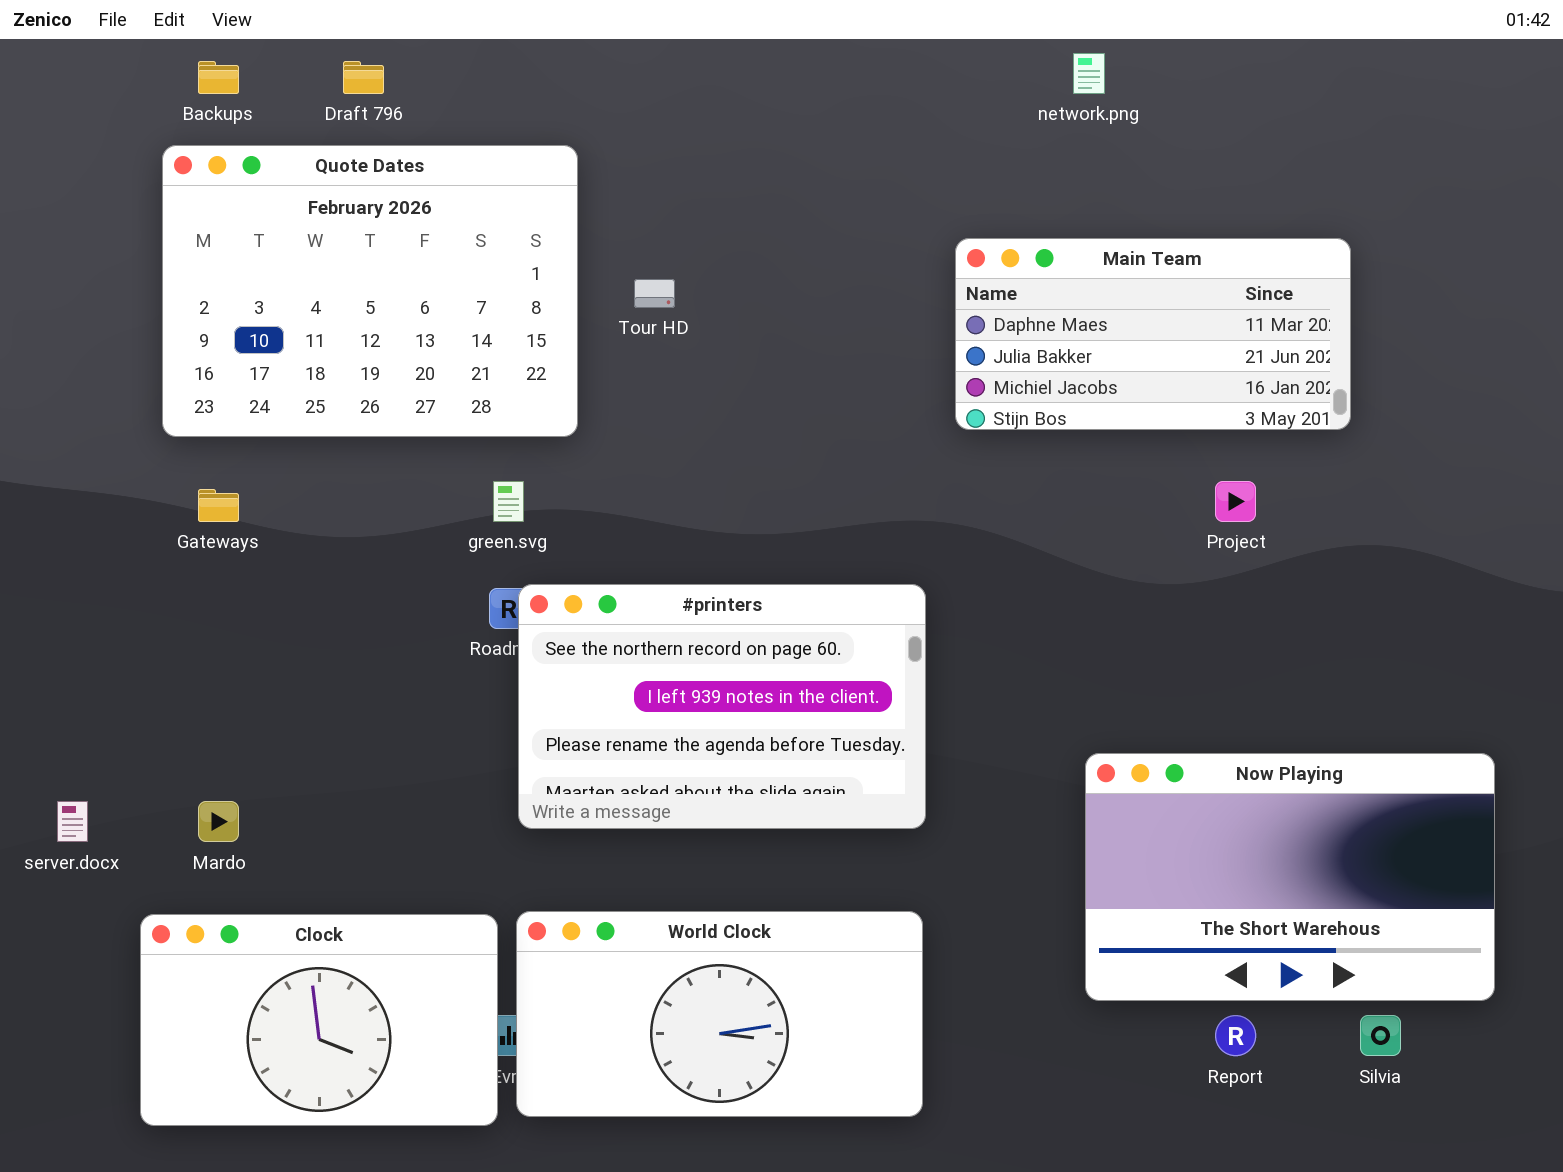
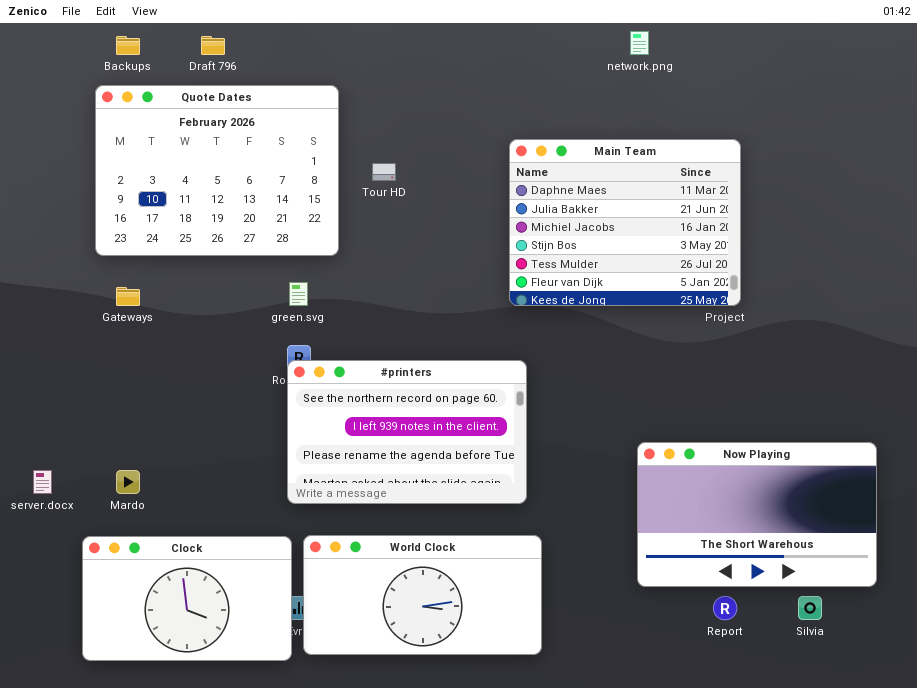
Main Team: [955,238,1351,430] -> [509,139,741,306], moved, resized
#printers: [518,584,926,829] -> [287,360,527,504], moved

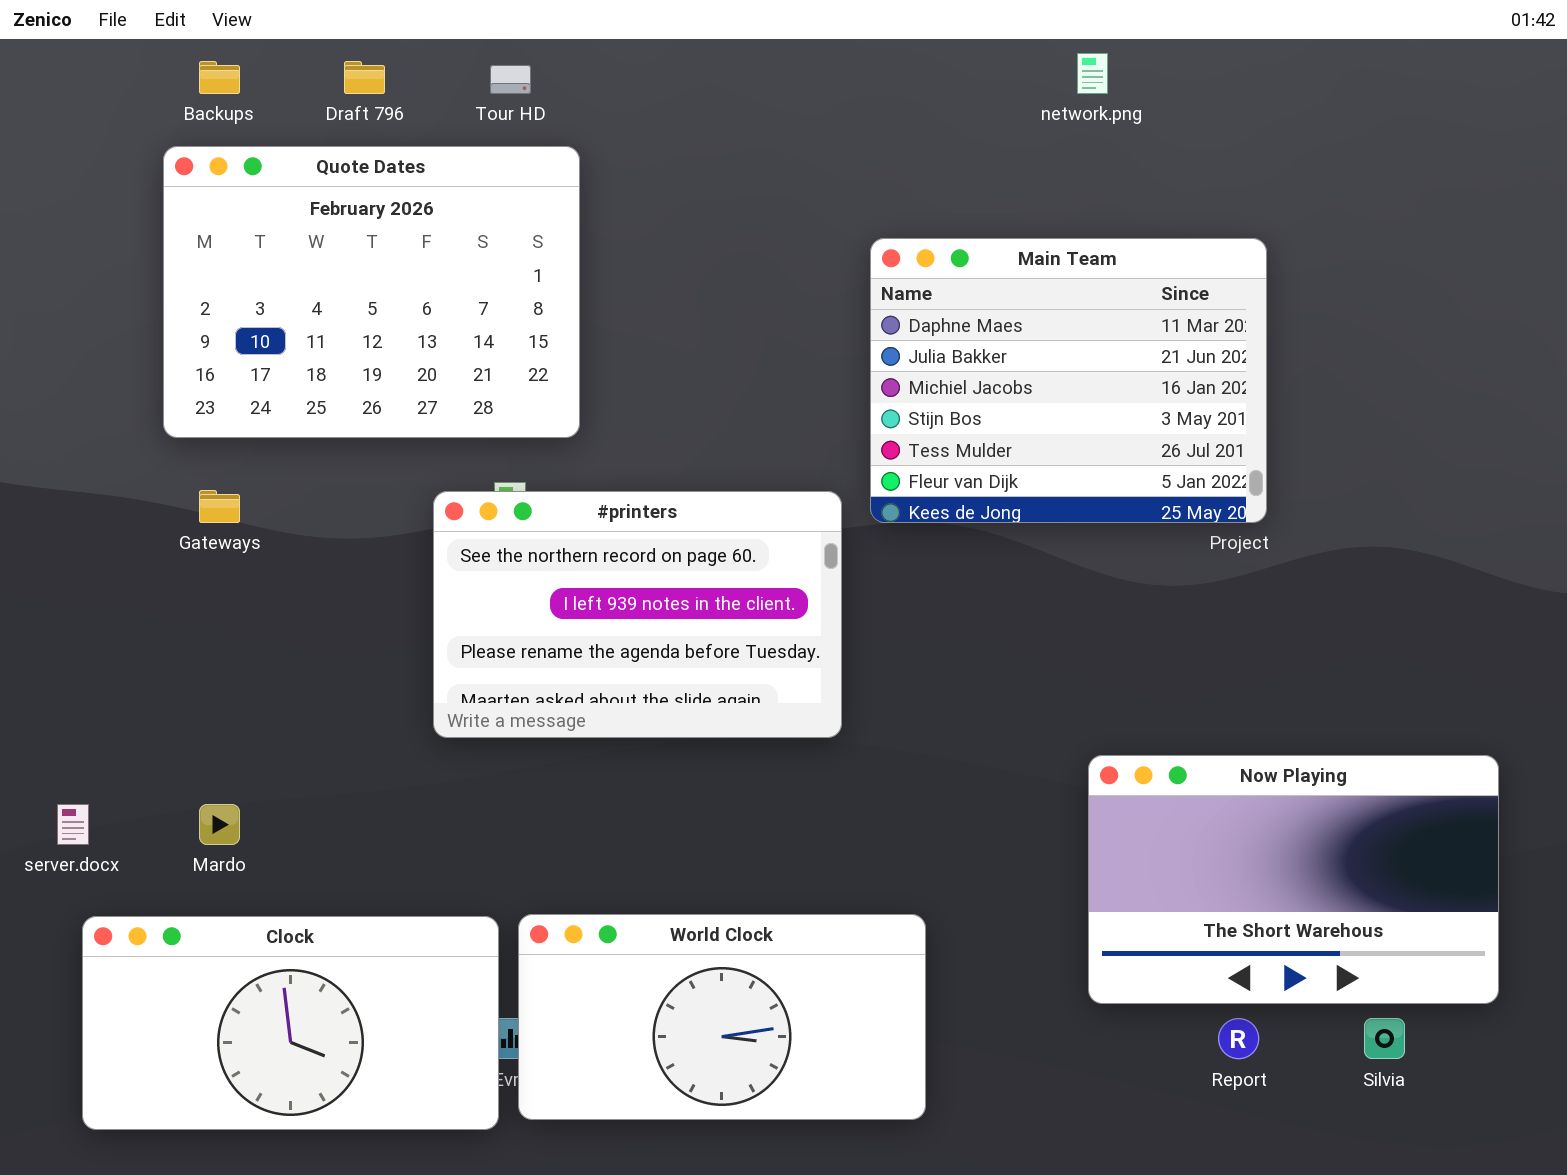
Tour HD: [372,163,396,181] -> [490,65,531,94], moved
#printers: [287,360,527,504] -> [433,491,842,738], moved
Clock: [82,536,292,661] -> [82,916,499,1130], resized

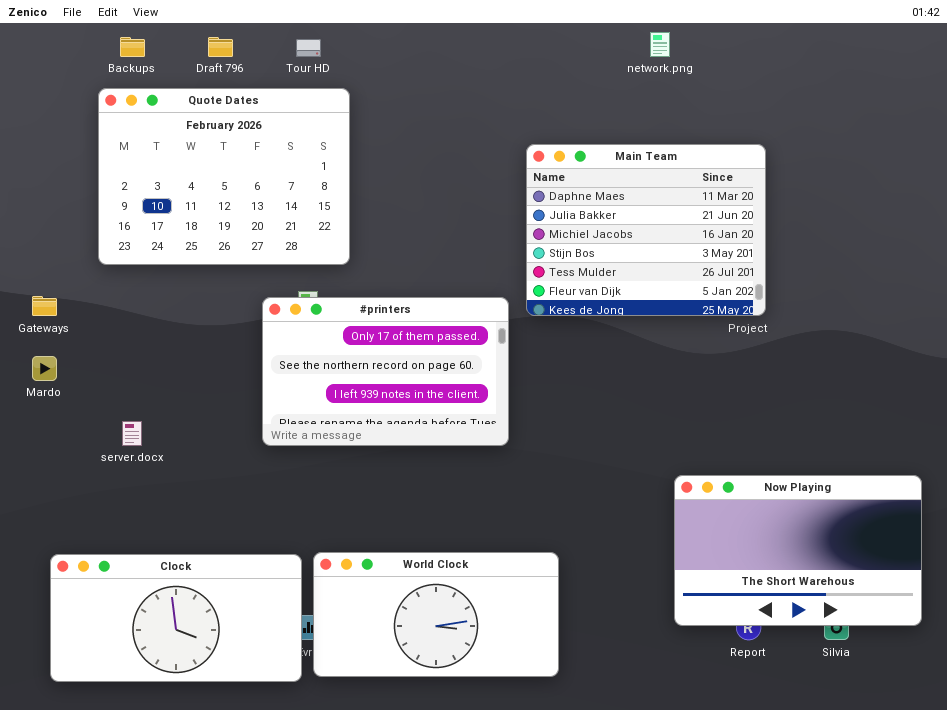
Gateways: [199,490,240,523] -> [32,296,57,316], moved
#printers: [433,491,842,738] -> [262,297,509,446], scrolled up 1 row
Now Playing: [1088,755,1499,1004] -> [674,475,922,626], moved
server.docx: [57,804,89,845] -> [122,421,142,446], moved
Mardo: [199,804,240,845] -> [32,356,57,381], moved

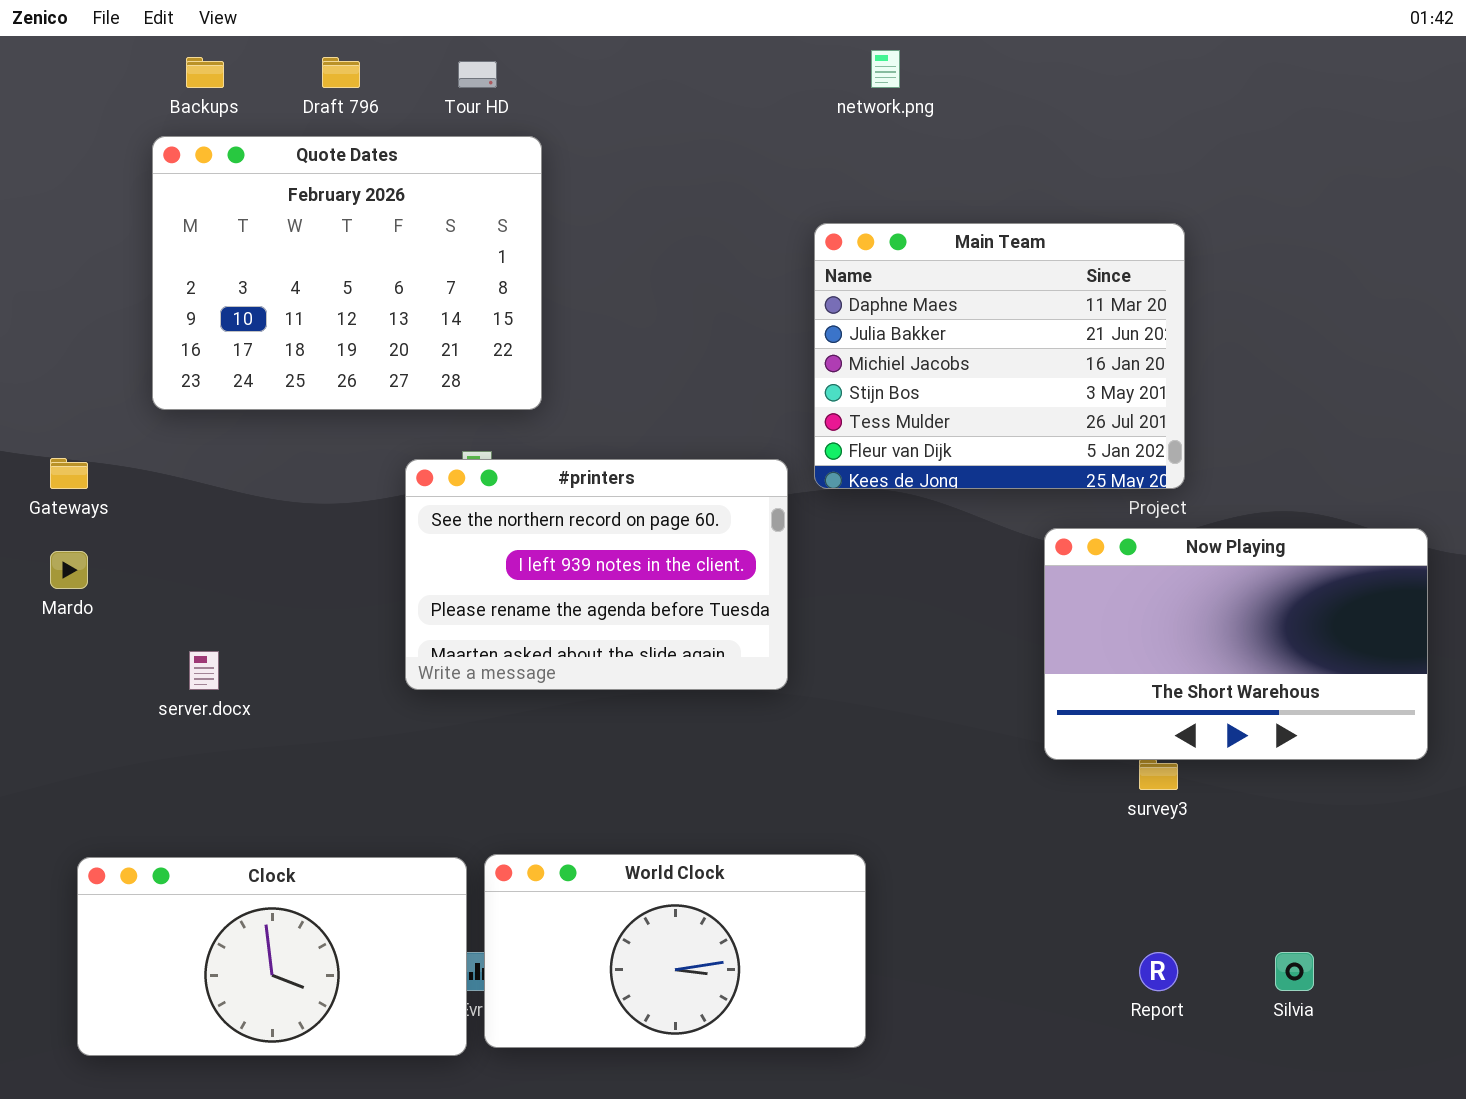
network.png: [650,32,670,57] -> [871,50,900,88], moved
#printers: [262,297,509,446] -> [405,459,788,690], scrolled down 1 row
Now Playing: [674,475,922,626] -> [1044,528,1428,760], moved

